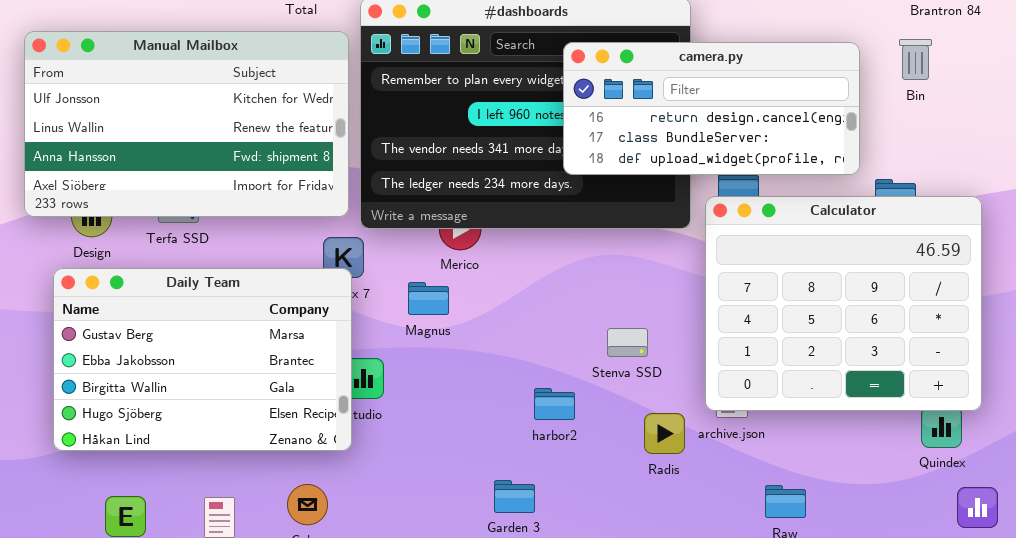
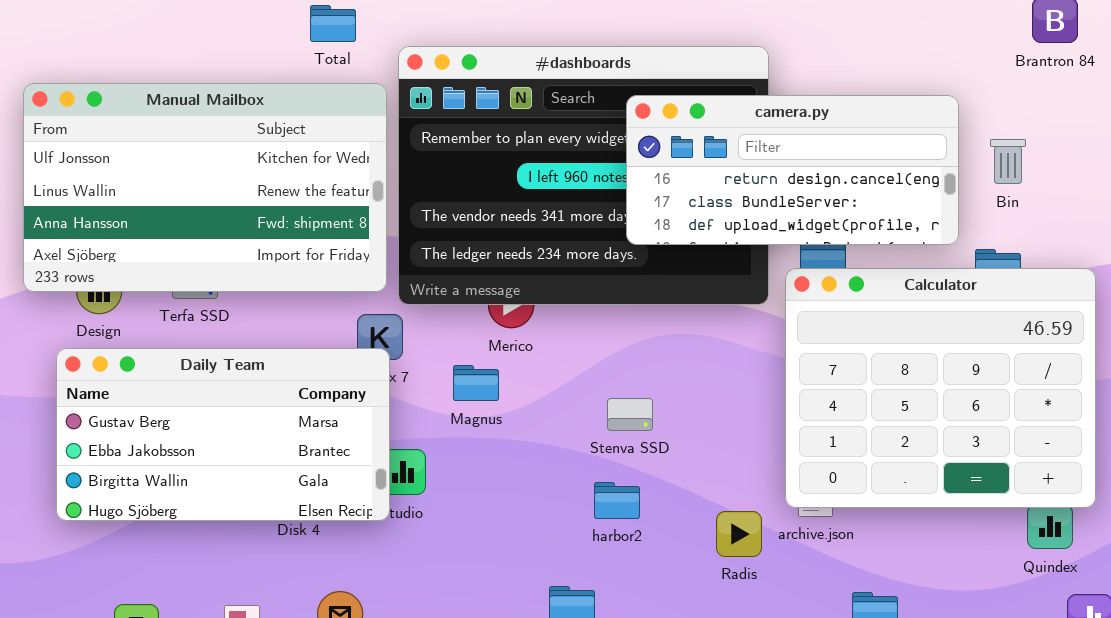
Bin: [899,39,932,80] -> [990,139,1026,184], moved
Daily Team: [53,268,352,451] -> [56,348,390,521], resized
Stenva SSD: [607,328,648,357] -> [607,398,653,431], moved

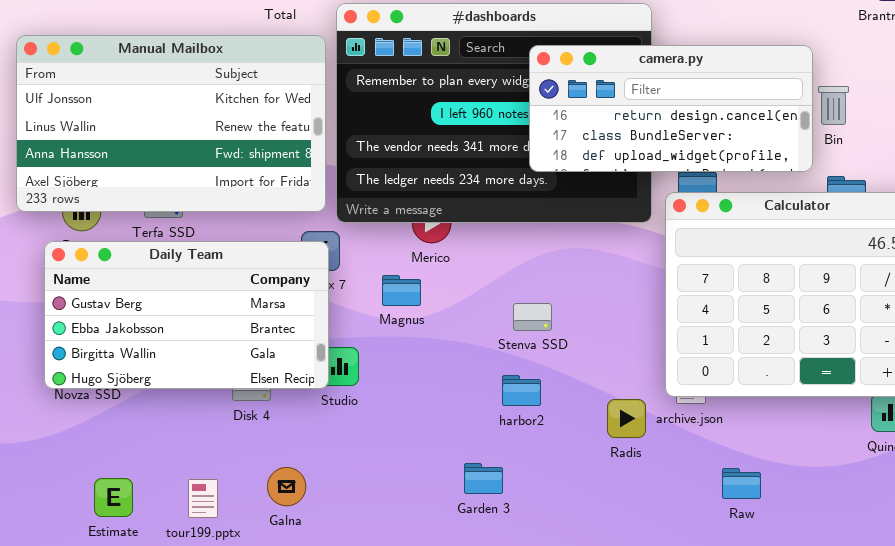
Bin: [990,139,1026,184] -> [818,86,849,125], moved
Daily Team: [56,348,390,521] -> [44,241,329,389], moved

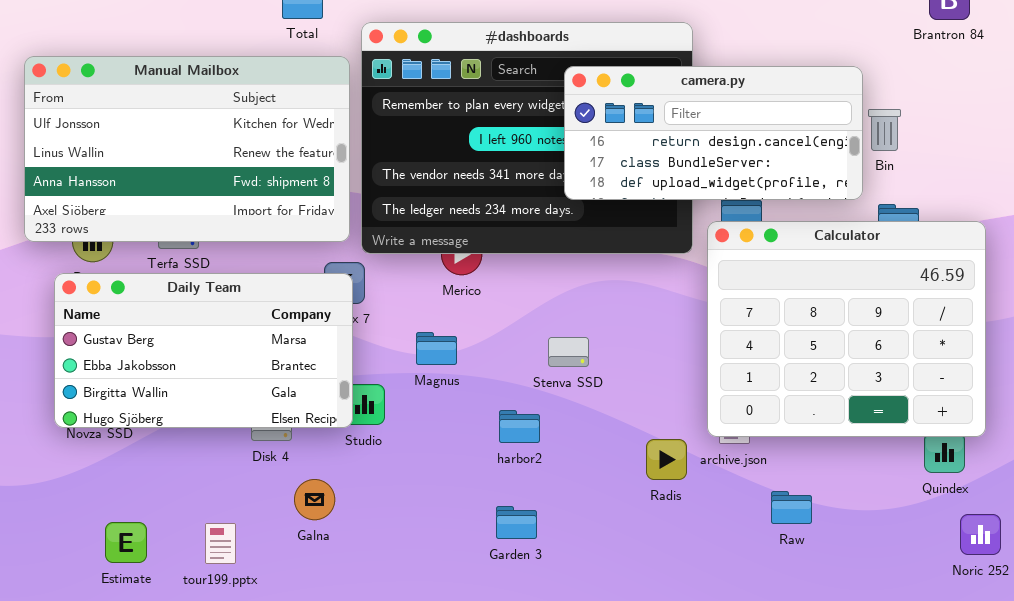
Magnus: [382,275,421,306] -> [416,332,457,365], moved
harbor2: [502,375,541,406] -> [499,410,540,443], moved
Galna: [267,467,306,506] -> [294,479,335,520], moved
Raw: [722,468,761,499] -> [771,491,812,524], moved

